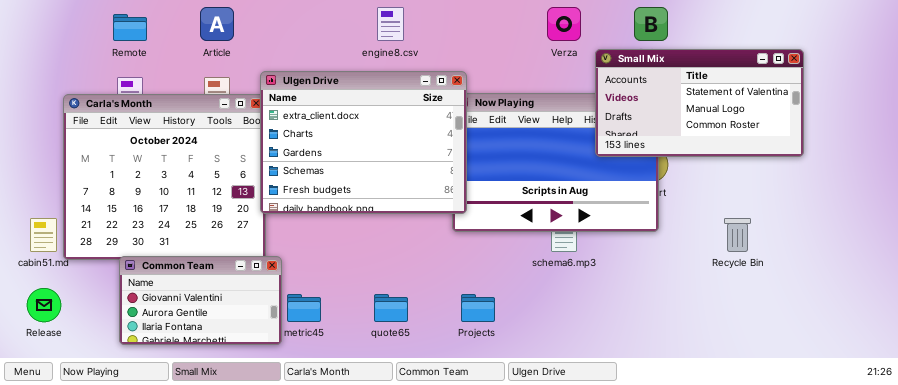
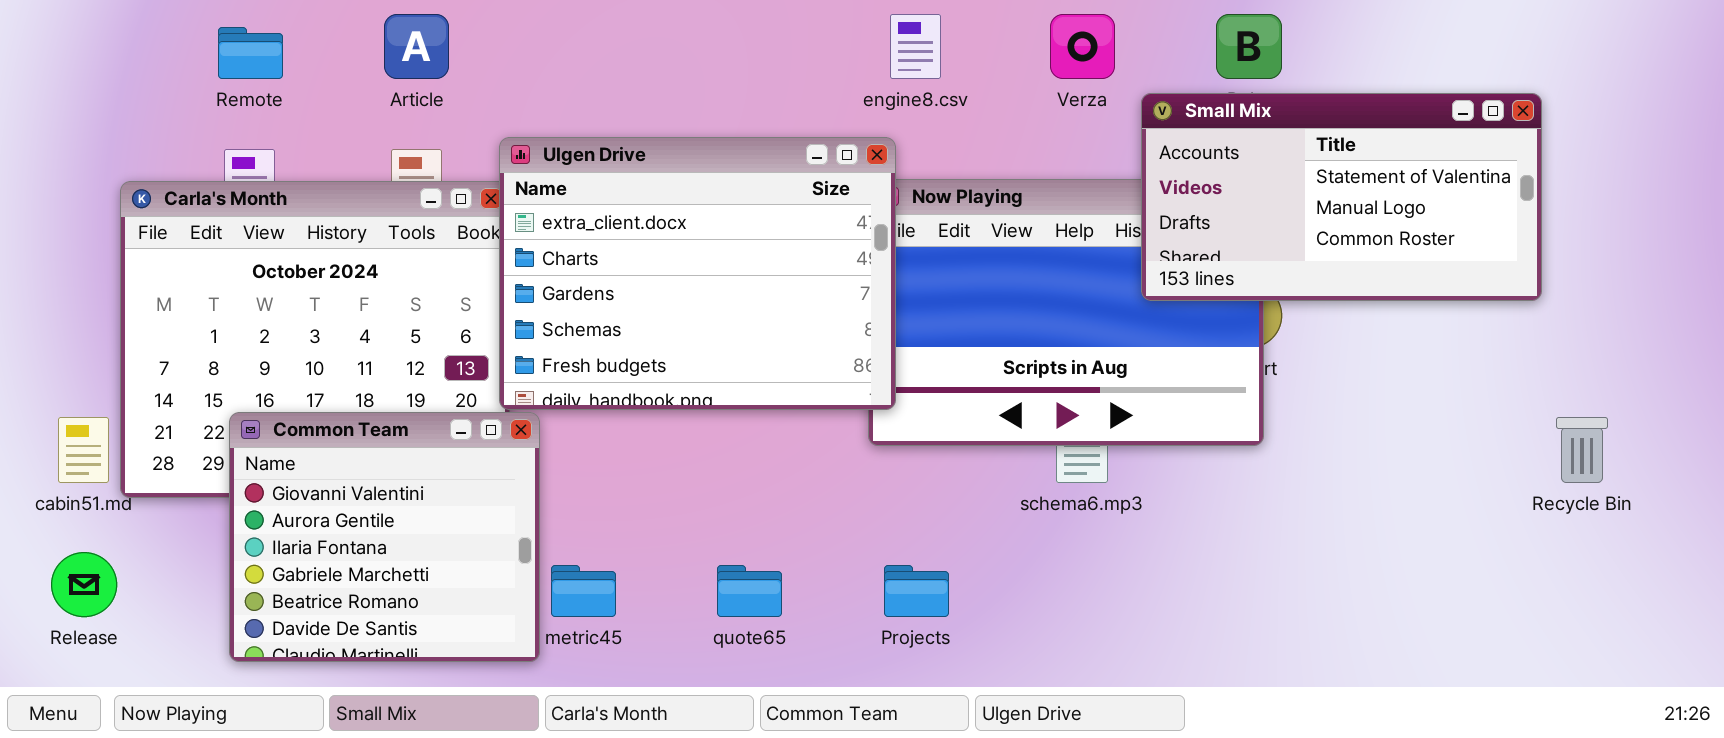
engine8.csv: [377,7,404,41] -> [890,14,941,79], moved
Recycle Bin: [724,218,751,252] -> [1556,417,1608,483], moved
Common Team: [119,256,282,345] -> [229,412,540,662], resized

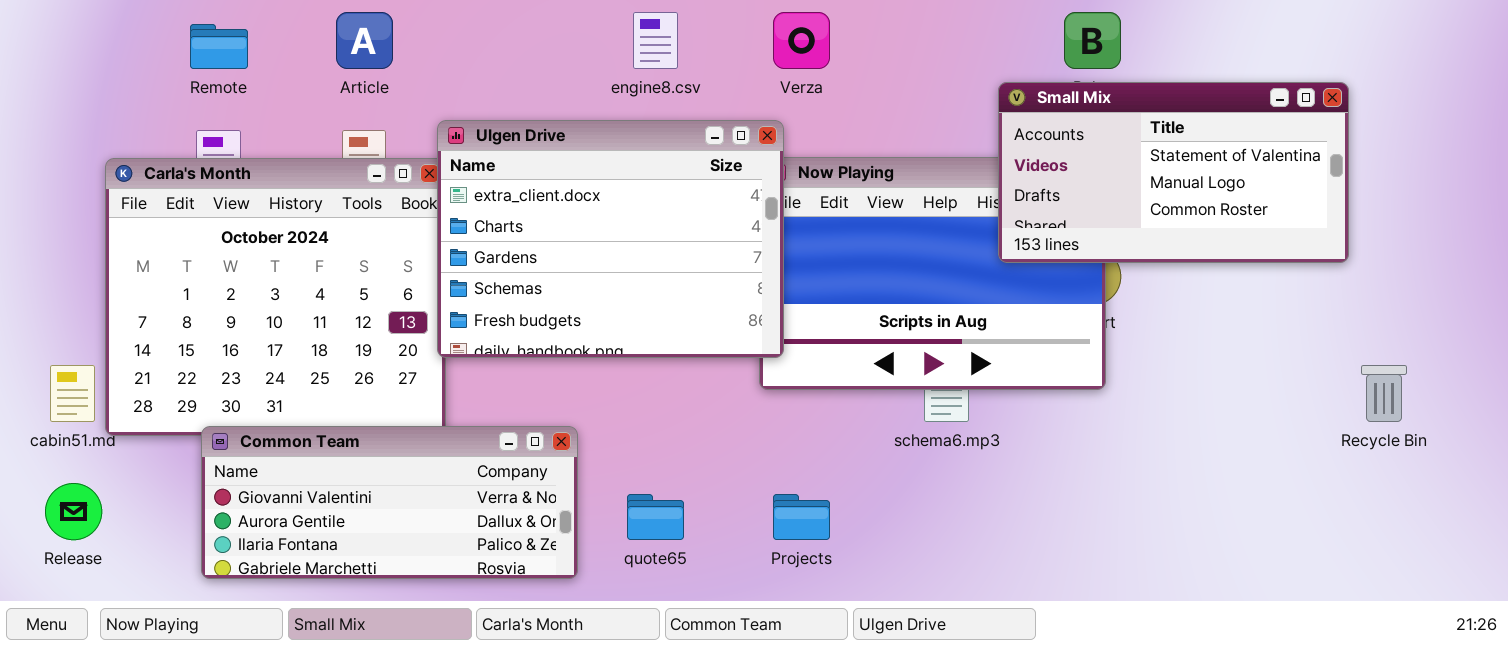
engine8.csv: [890,14,941,79] -> [633,12,678,69], moved
Verza: [1050,14,1115,79] -> [773,12,830,69], moved
Common Team: [229,412,540,662] -> [201,426,578,579], resized

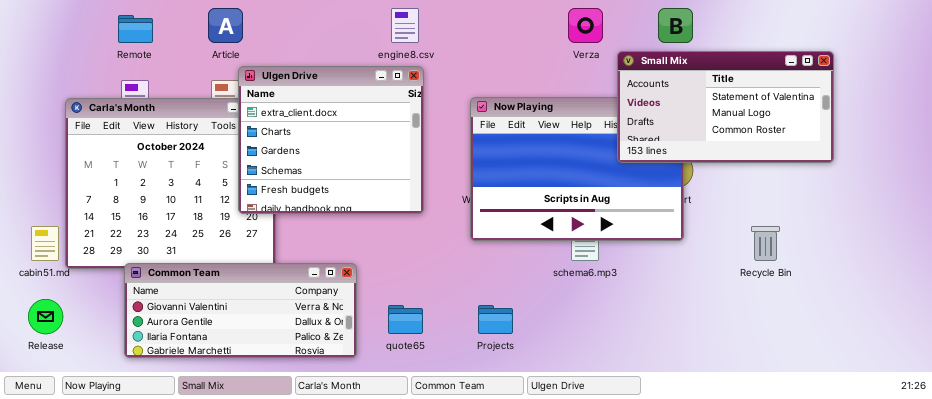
Verza: [773,12,830,69] -> [568,8,603,43], moved
Ulgen Drive: [437,120,784,358] -> [238,66,424,214], moved, resized
Recycle Bin: [1361,365,1407,422] -> [751,226,780,261], moved

